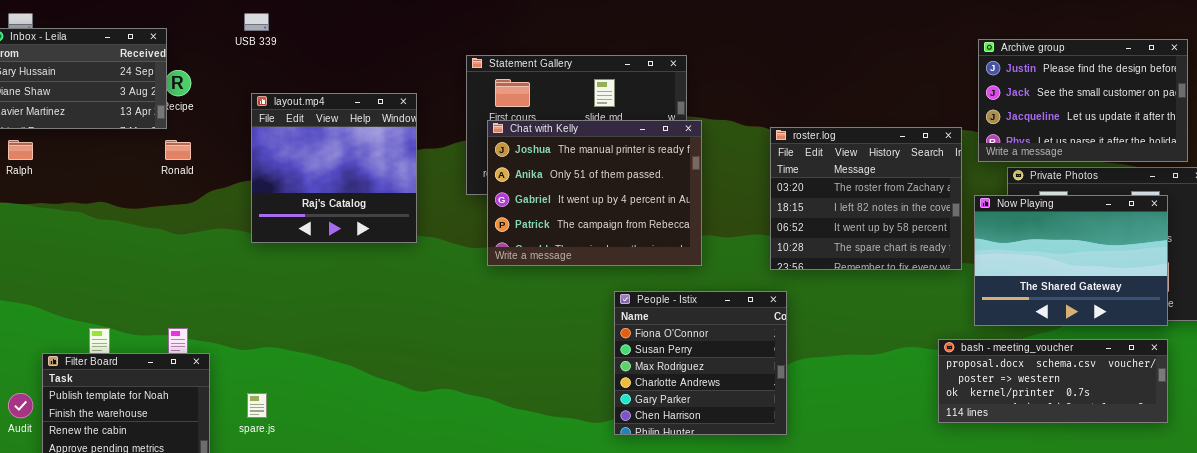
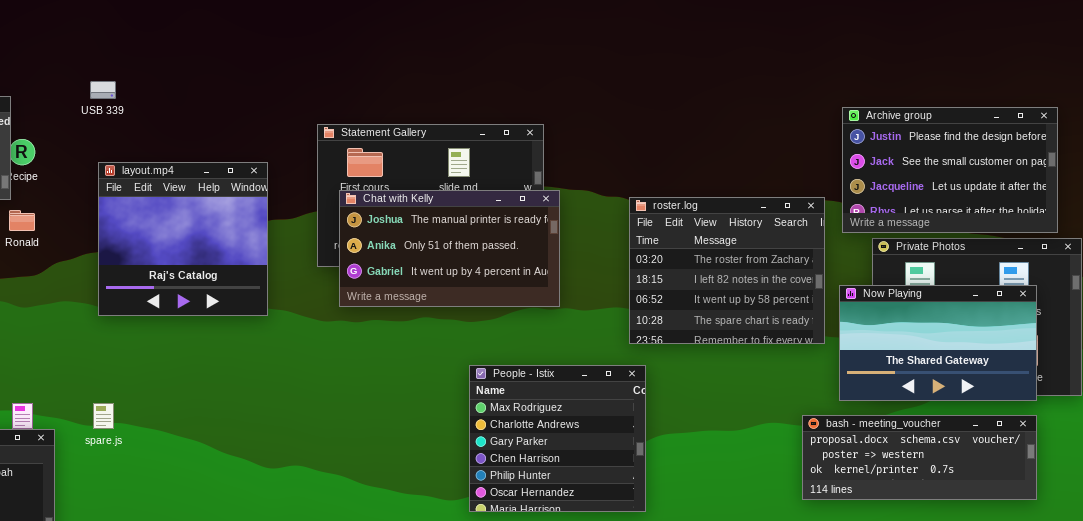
Chat with Kelly: [487,120,702,266] -> [339,190,560,307], resized
Now Playing: [974,195,1168,326] -> [839,285,1037,401], resized
People - Istix: [614,291,787,435] -> [469,365,646,512], scrolled down 2 rows
spare.js: [247,393,267,418] -> [93,403,114,429], moved

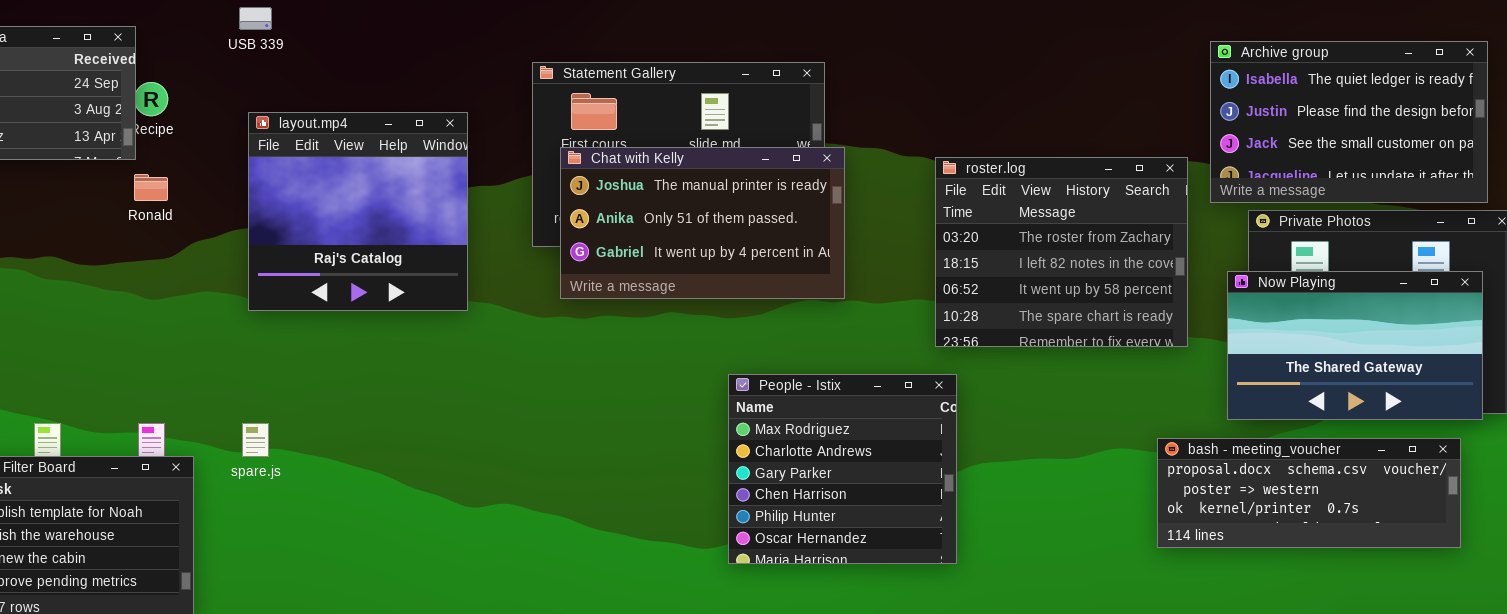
Archive group: [842,107,1058,233] -> [1210,41,1488,203], scrolled up 1 row
Now Playing: [839,285,1037,401] -> [1227,271,1483,420], moved

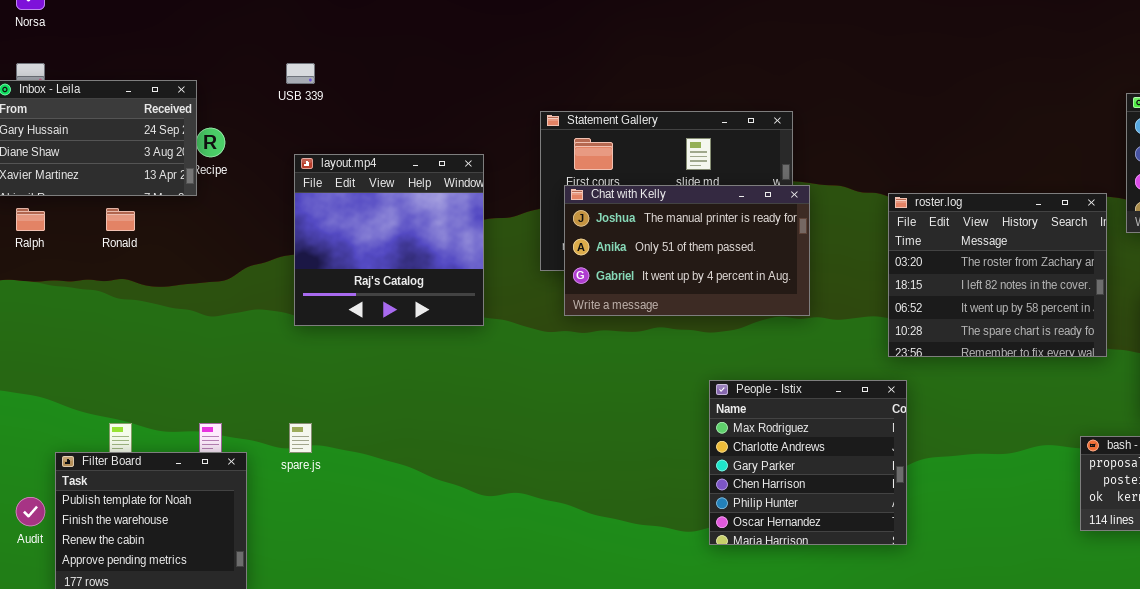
Ronald: [134,174,168,201] -> [106,208,135,231], moved

